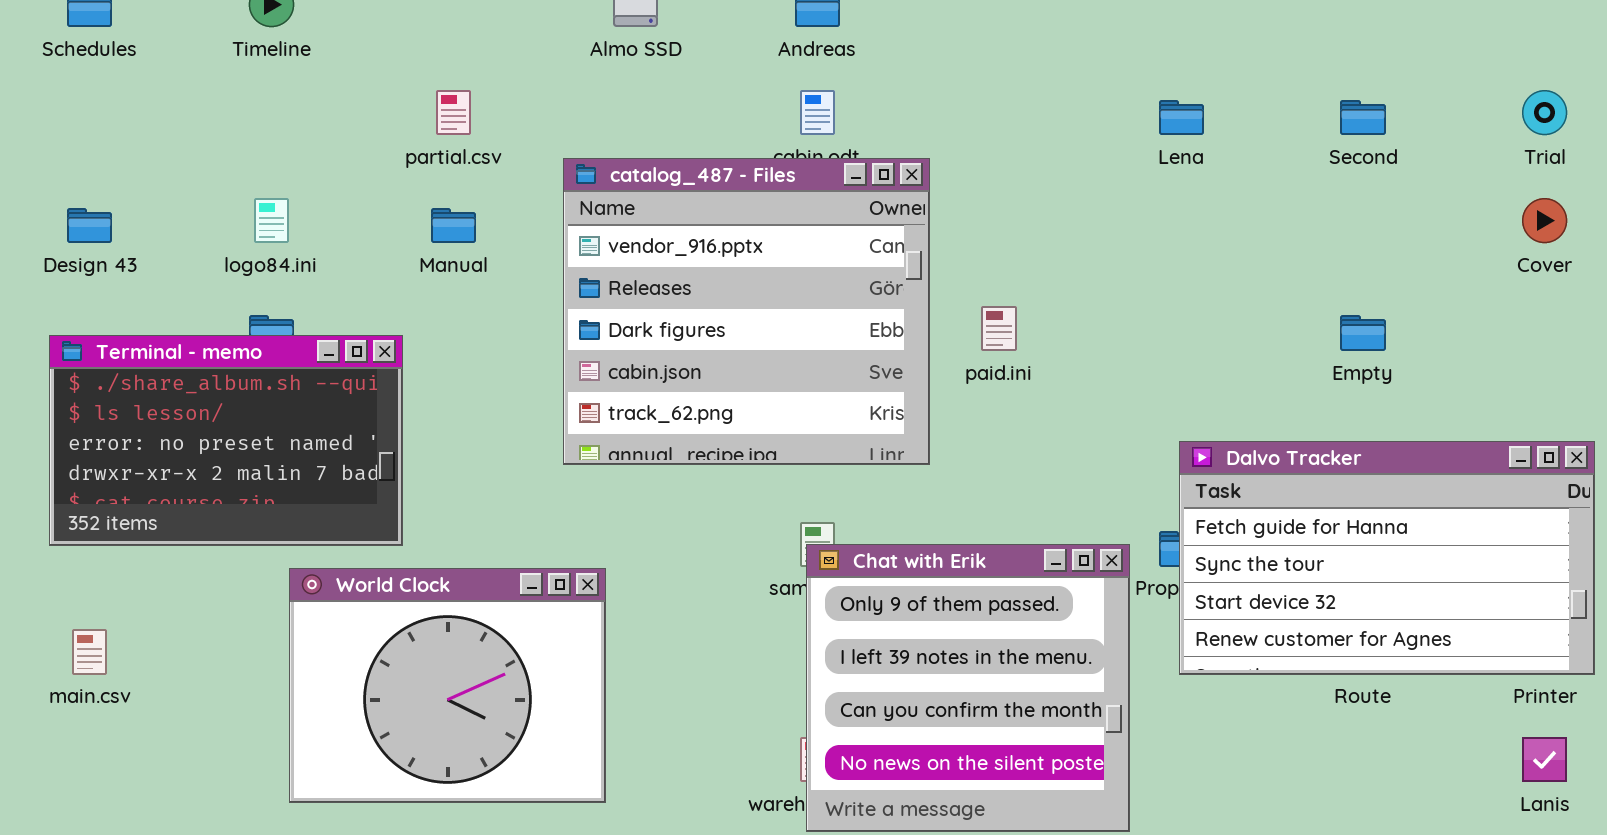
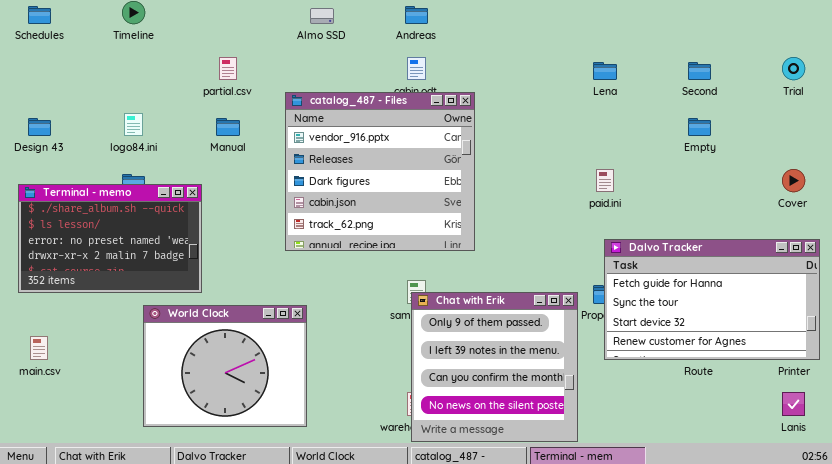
Cover: [1522,198,1567,243] -> [782,169,805,192], moved
paid.ini: [981,306,1017,351] -> [596,169,614,192], moved
Empty: [1340,315,1386,351] -> [688,118,711,136], moved

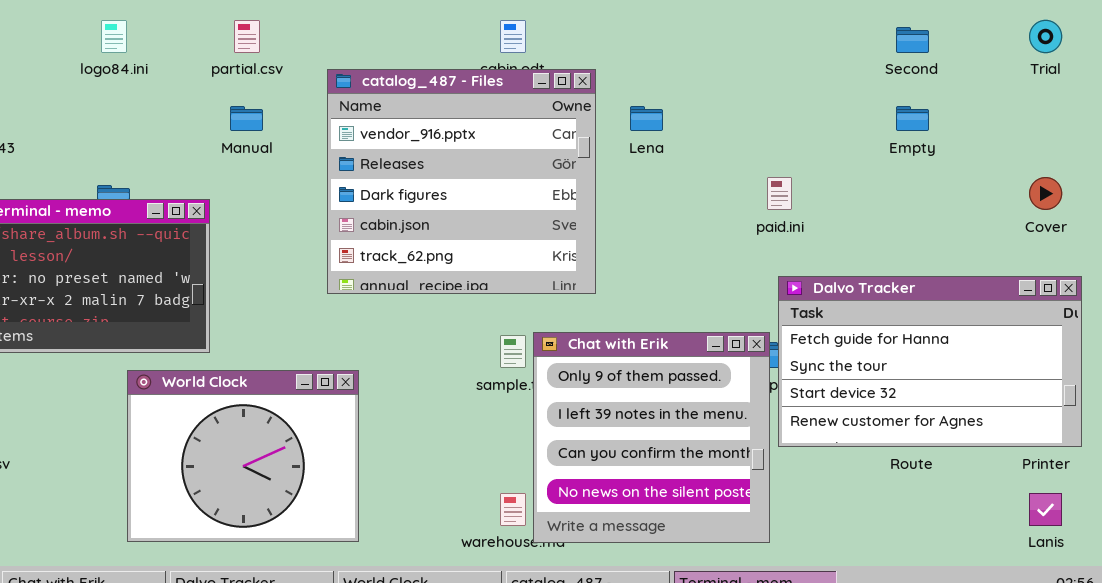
Lena: [593,62,617,80] -> [630,106,663,131], moved
logo84.ini: [124,113,143,136] -> [101,20,127,53], moved
Chat with Erik: [411,292,578,442] -> [533,332,770,543], moved

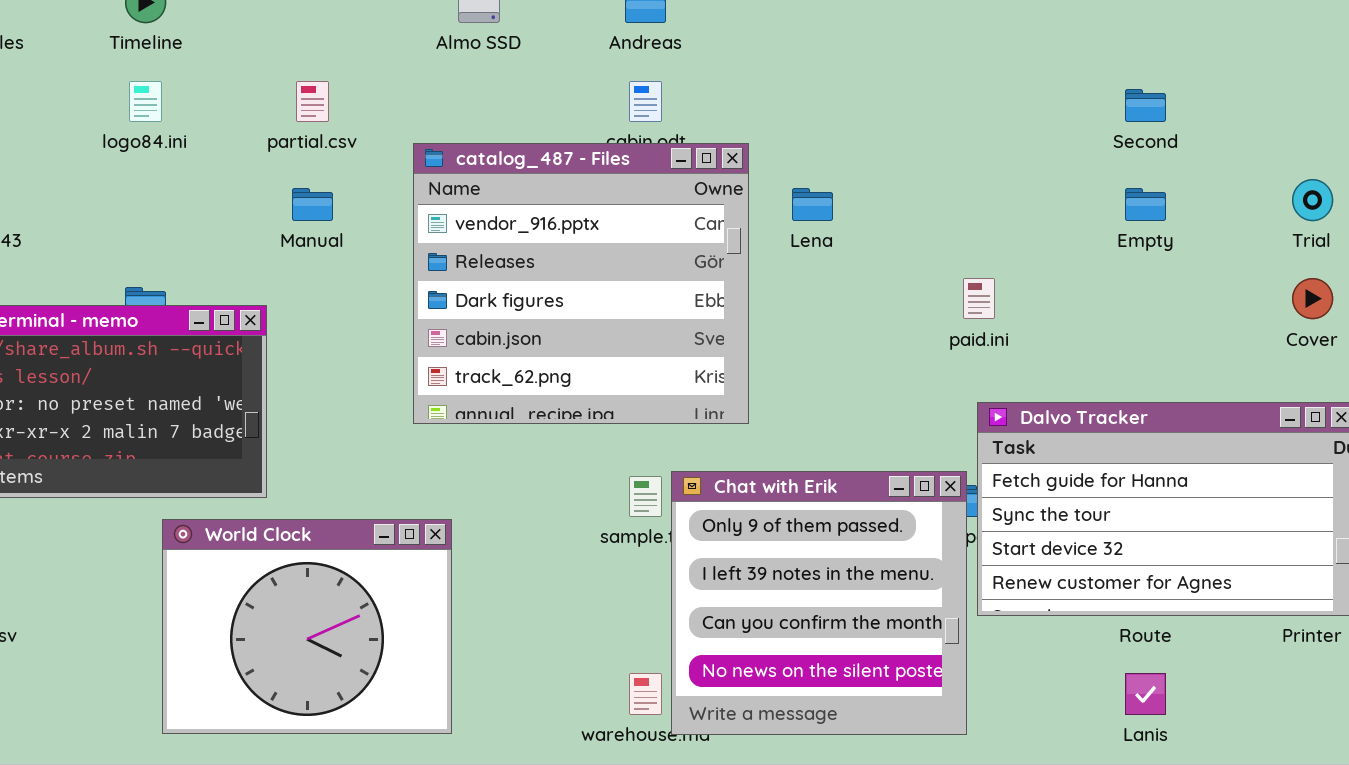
Trial: [1029,20,1062,53] -> [1292,179,1333,221], moved
Lanis: [1029,493,1062,526] -> [1125,673,1166,715], moved

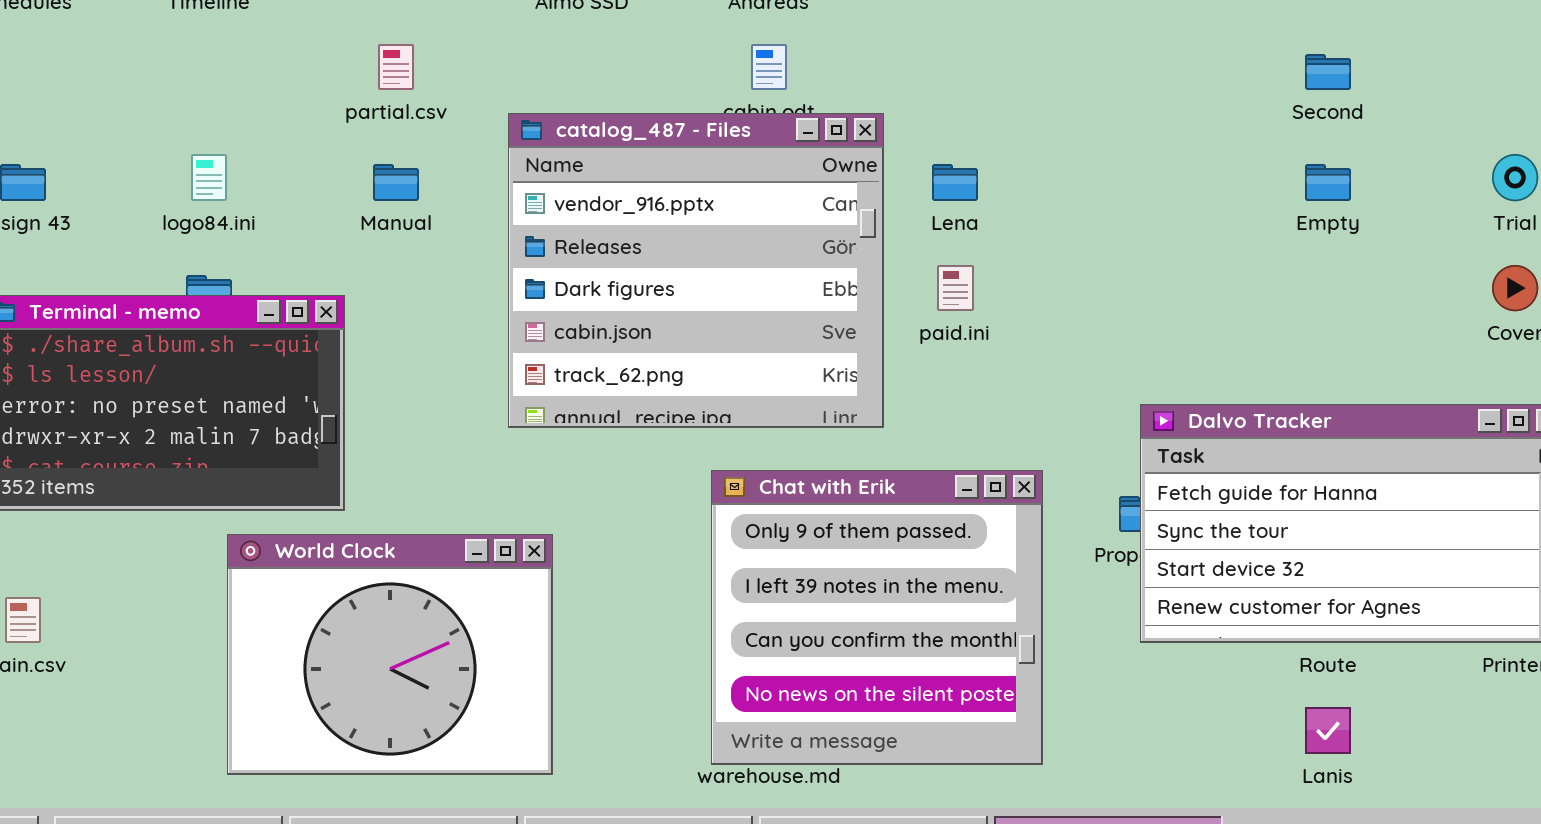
logo84.ini: [129,81,162,122] -> [191,154,227,201], moved
paid.ini: [963,278,995,319] -> [937,265,974,311], moved
Chat with Erik: [671,471,967,735] -> [711,470,1043,765], moved

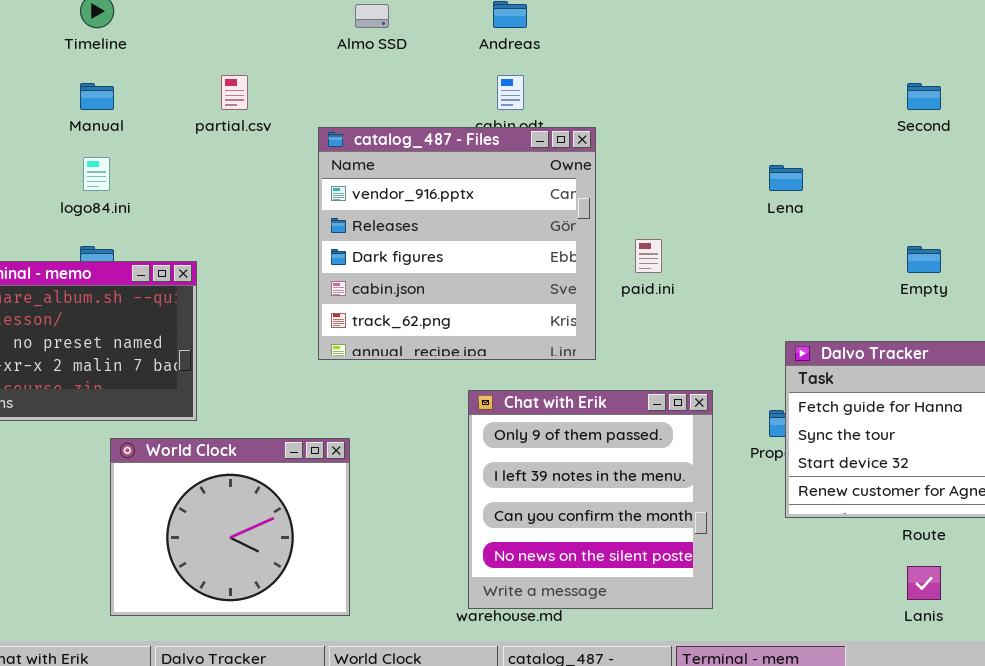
Manual: [373,164,419,201] -> [80,83,114,110], moved
Lena: [932,164,978,201] -> [769,165,803,191], moved
Empty: [1305,164,1351,201] -> [907,246,941,273], moved

